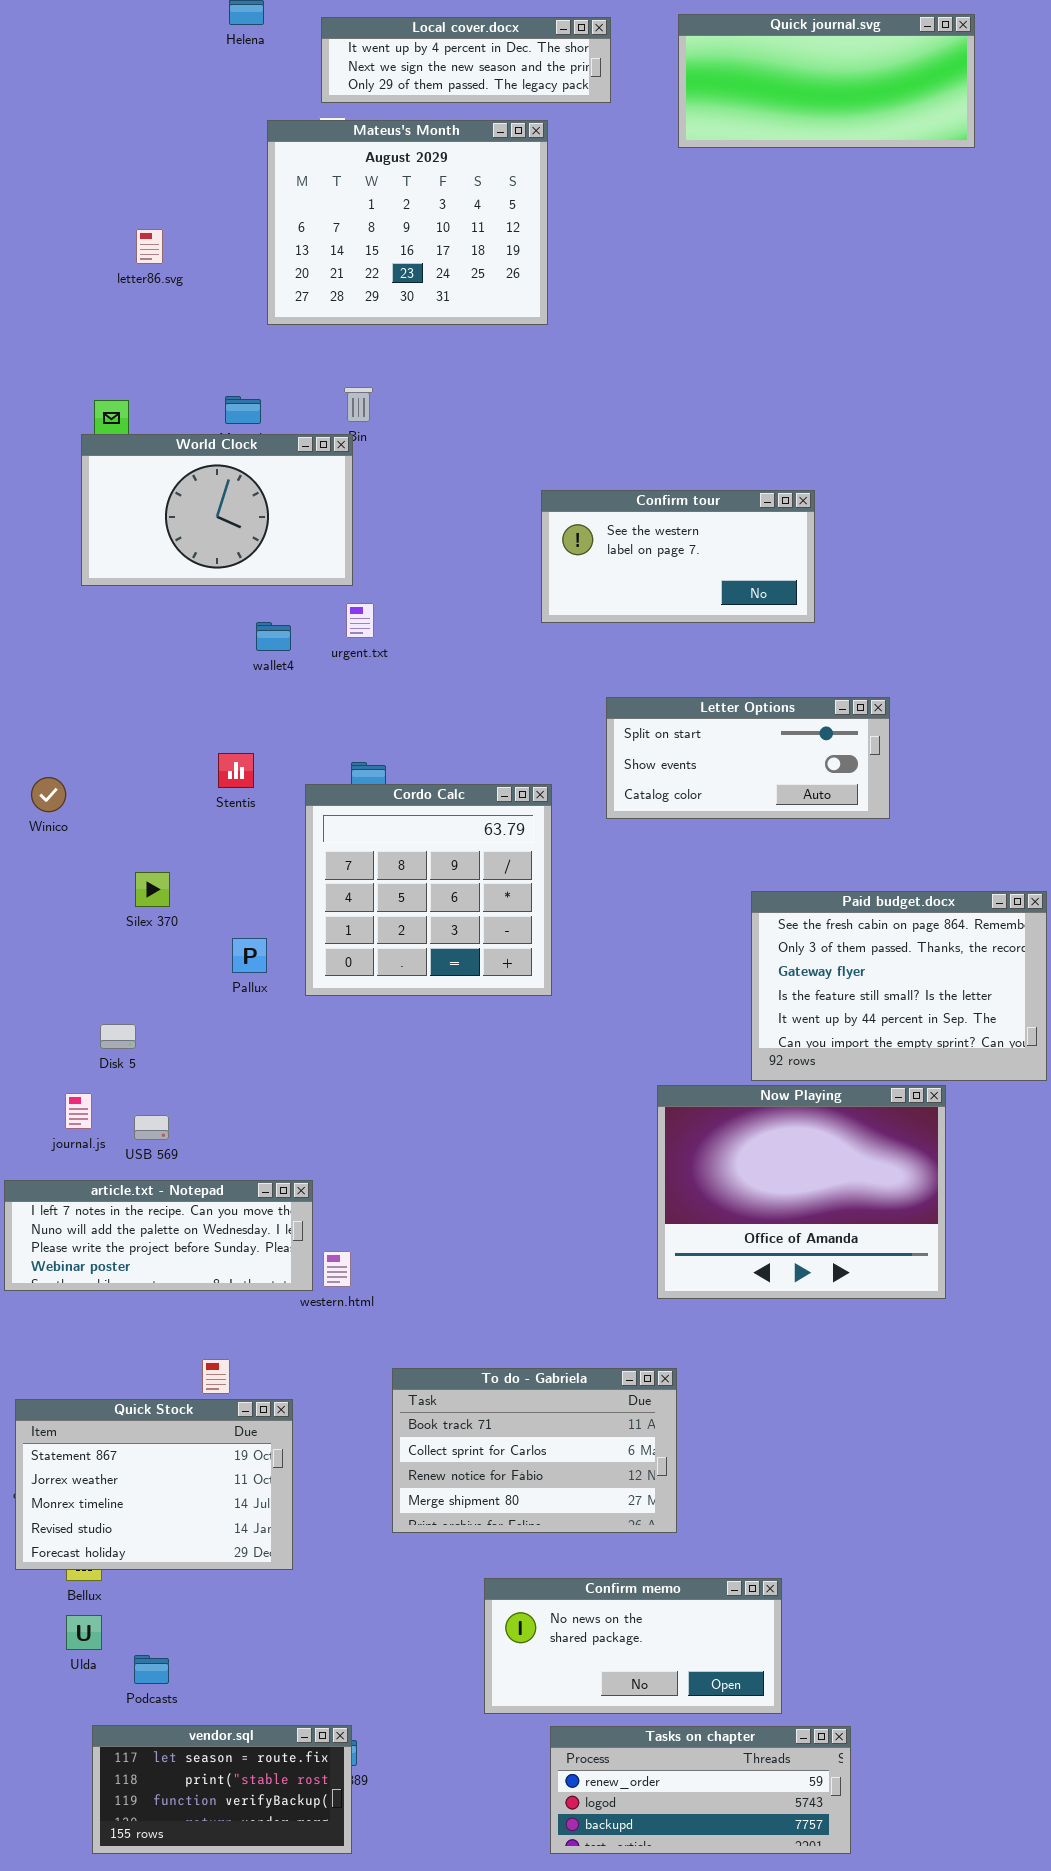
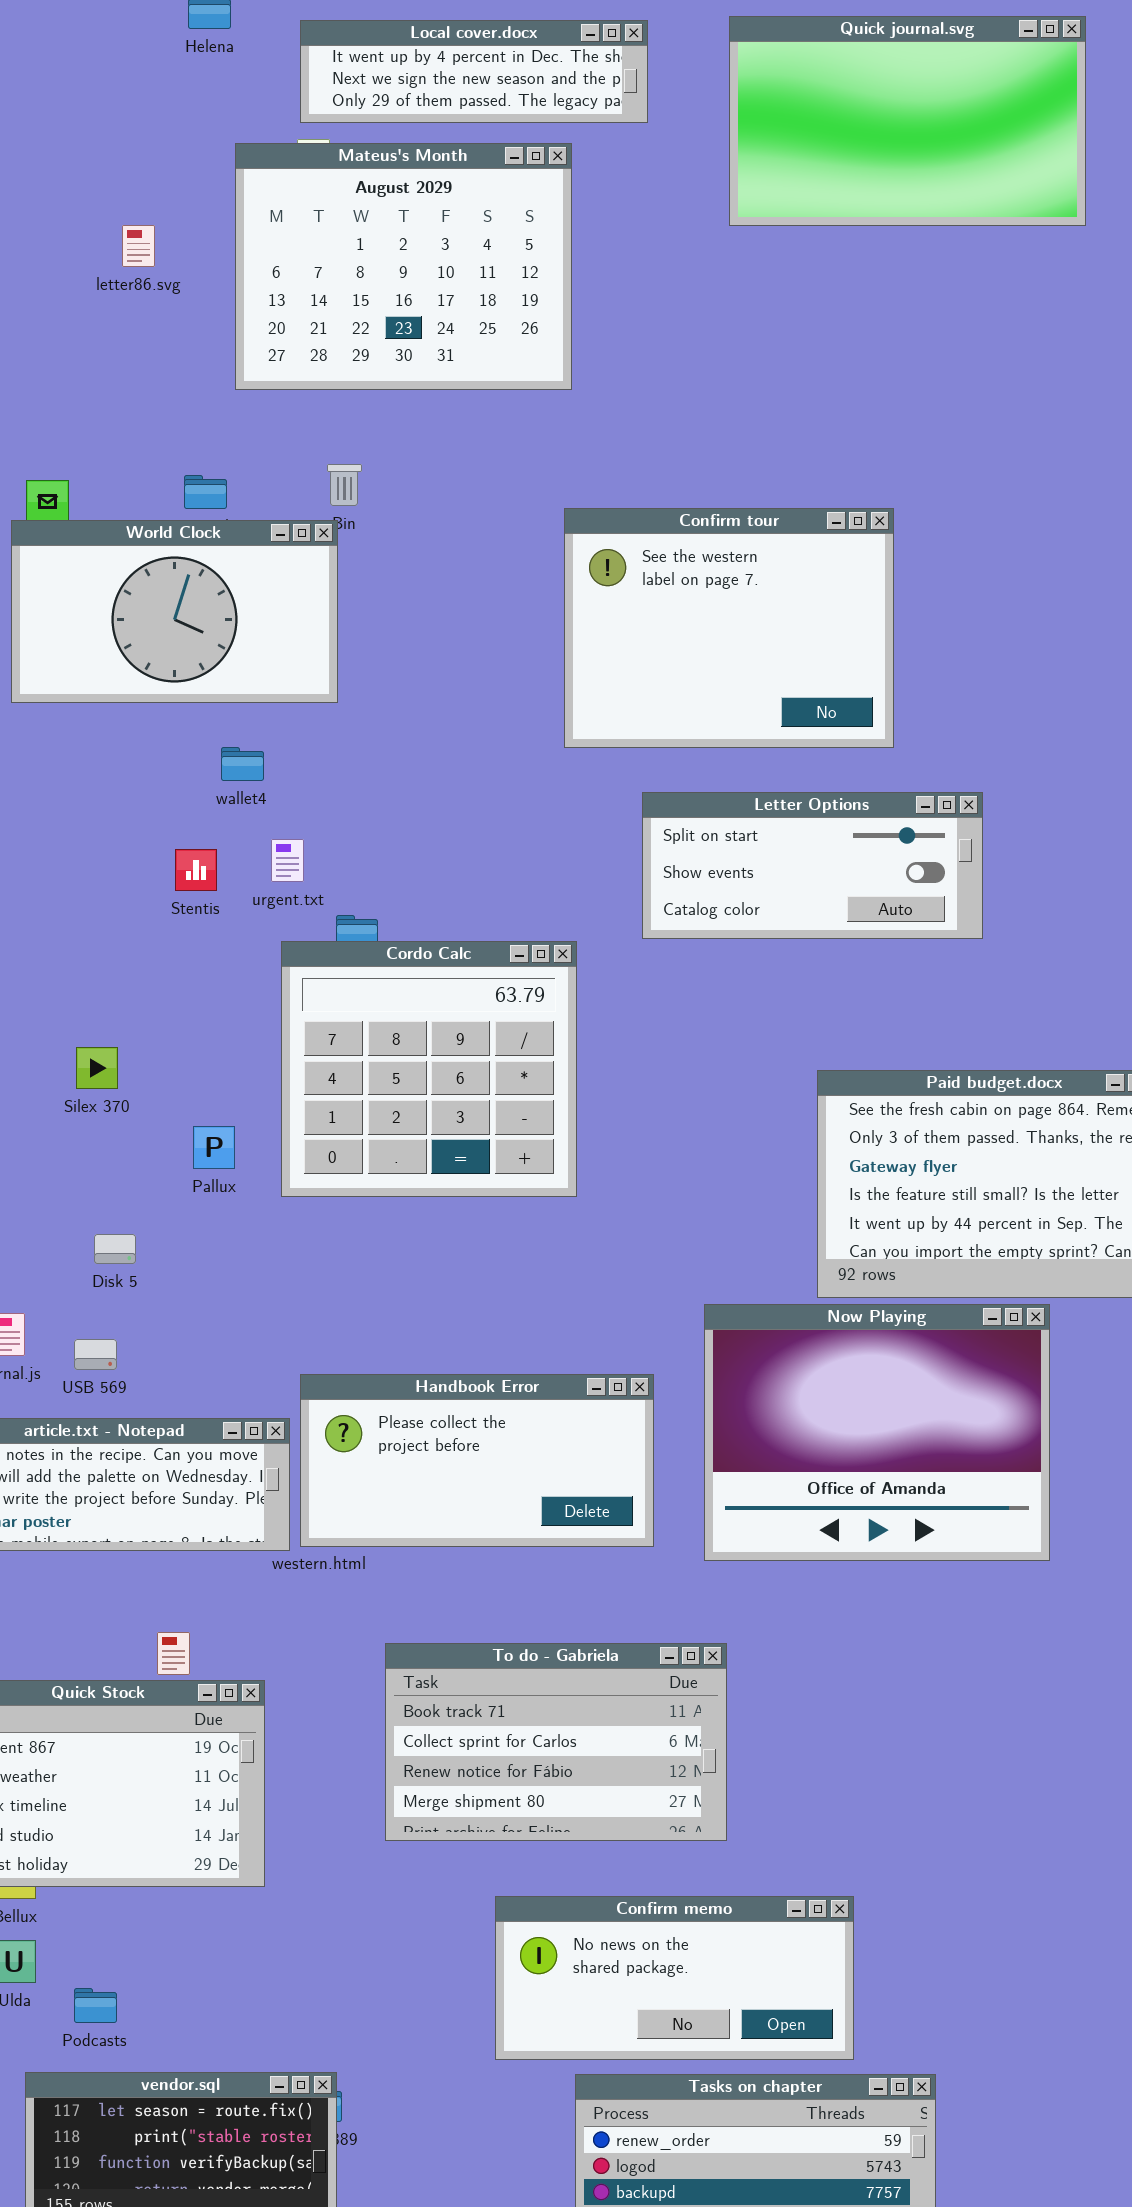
Quick journal.svg: [678,14,975,148] -> [729,16,1086,226], resized
letter86.svg: [136,229,163,264] -> [122,225,155,267], moved
Confirm tour: [541,490,815,623] -> [564,508,894,748], resized
urgent.txt: [346,603,374,638] -> [271,839,304,882], moved
Letter Options: [606,697,890,819] -> [642,792,983,939], moved
Stentis: [218,753,254,788] -> [175,849,217,891], moved
Disk 5: [100,1024,136,1049] -> [94,1234,136,1264], moved
Handbook Error: none -> [300,1374,654,1547], opened

